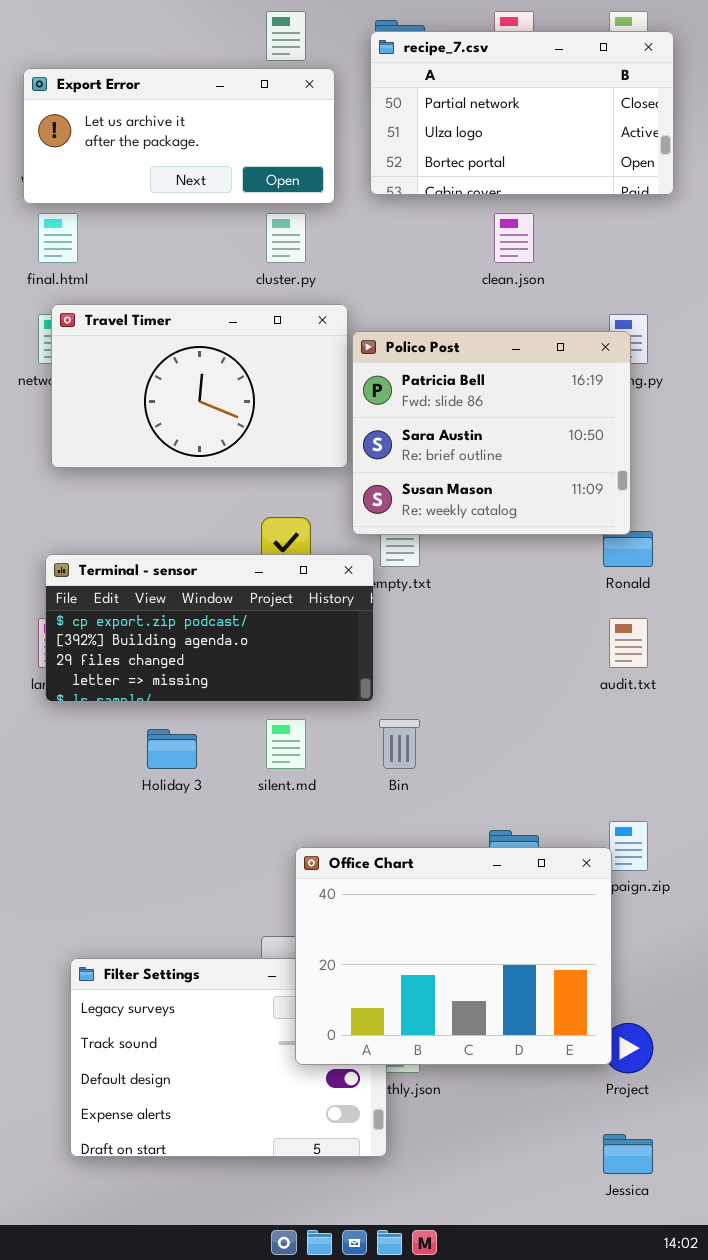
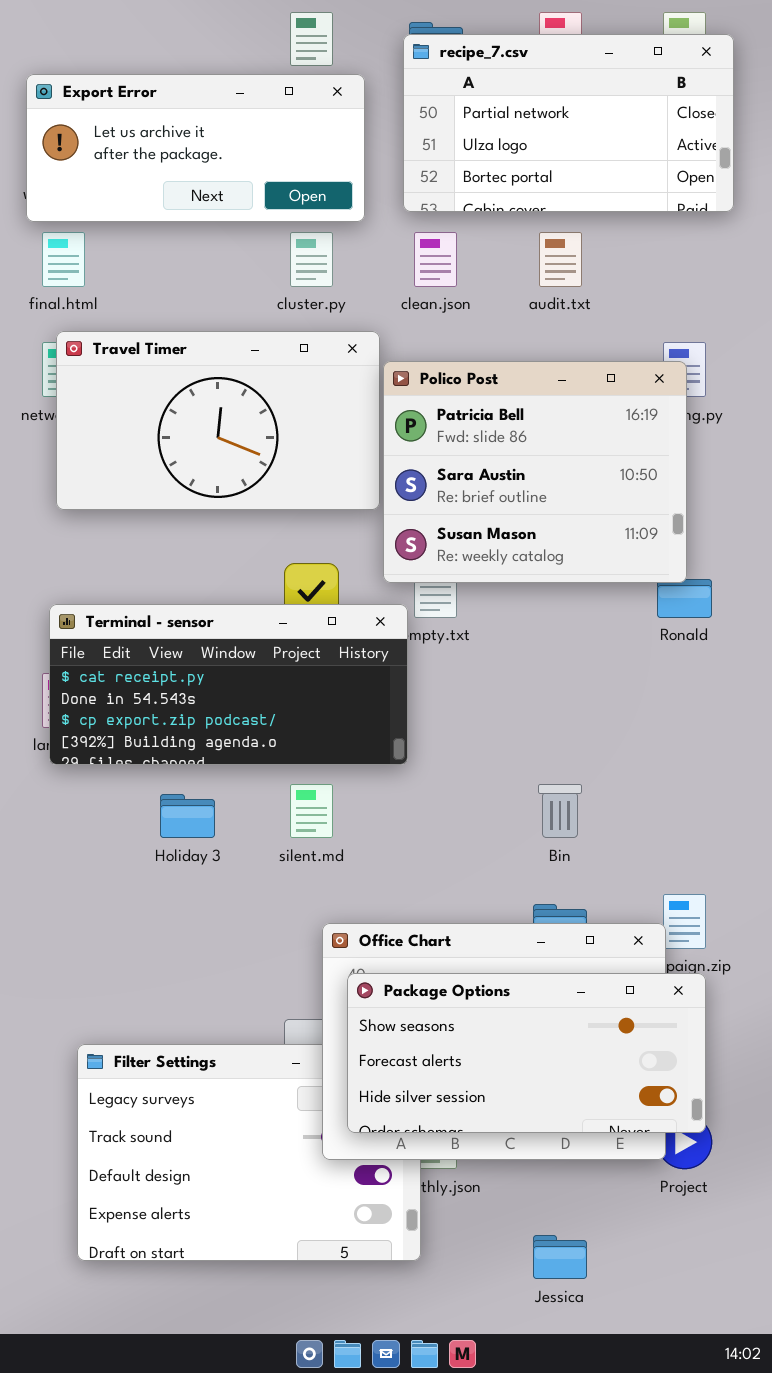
clean.json: [494,213,534,263] -> [414,232,457,287], moved
Terminal - sensor: [45,554,374,702] -> [49,604,408,765], scrolled up 2 rows
audit.txt: [609,618,648,668] -> [539,232,582,287], moved
Bin: [379,719,420,769] -> [538,784,582,838], moved
Package Options: none -> [347,973,706,1133], opened
Jessica: [603,1134,653,1174] -> [533,1235,587,1279], moved

